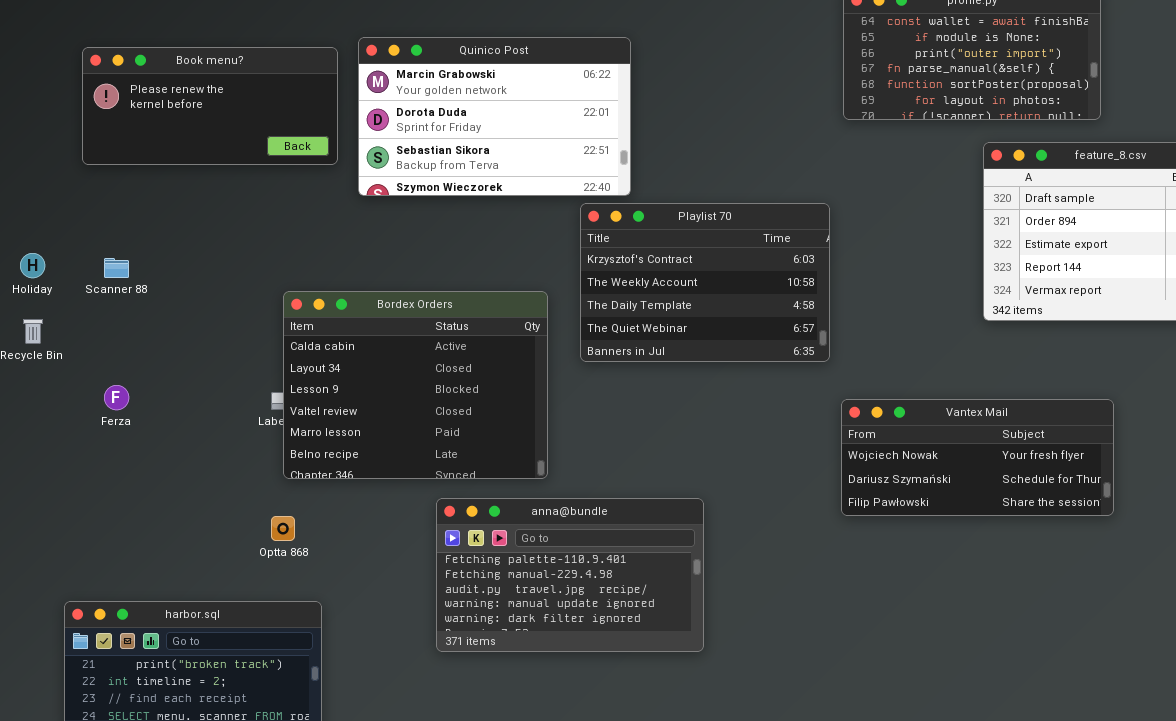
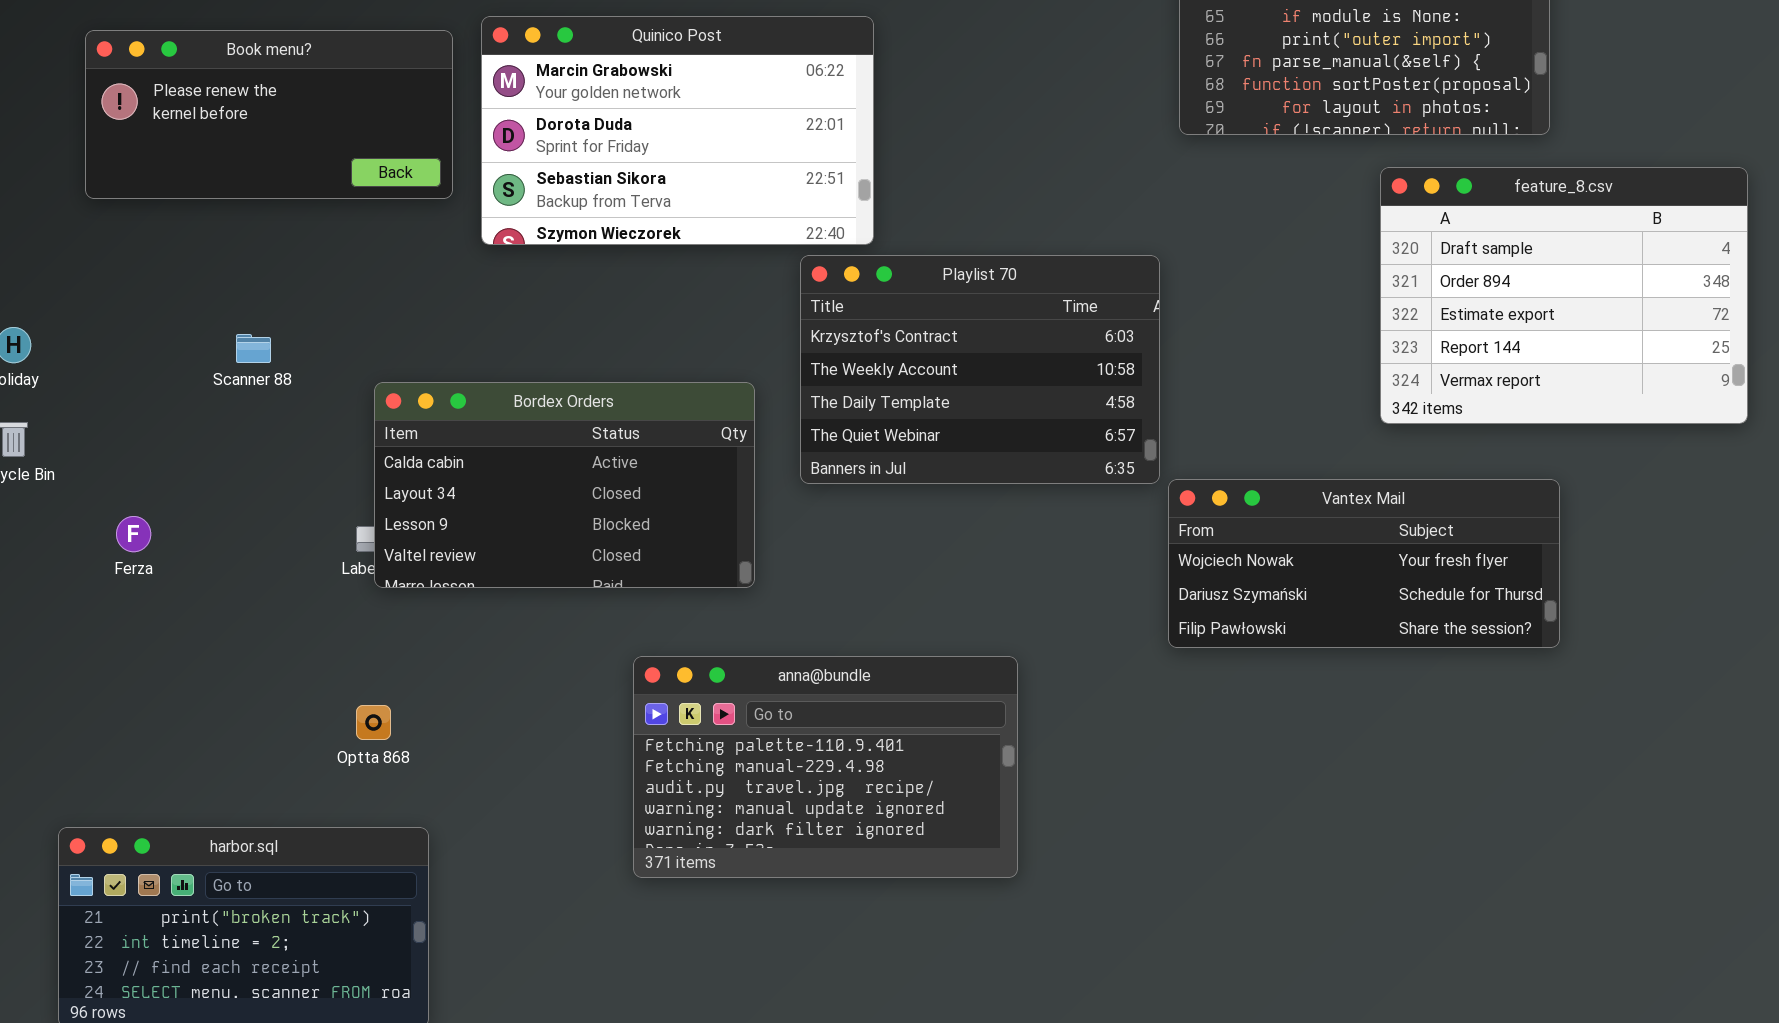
Scanner 88: [104,258,129,278] -> [236,334,271,363], moved
Bordex Orders: [283,291,548,479] -> [374,382,755,588], resized
Vantex Mail: [841,399,1114,516] -> [1168,479,1560,648], moved
anna@bundle: [436,498,704,652] -> [633,656,1018,878], moved

